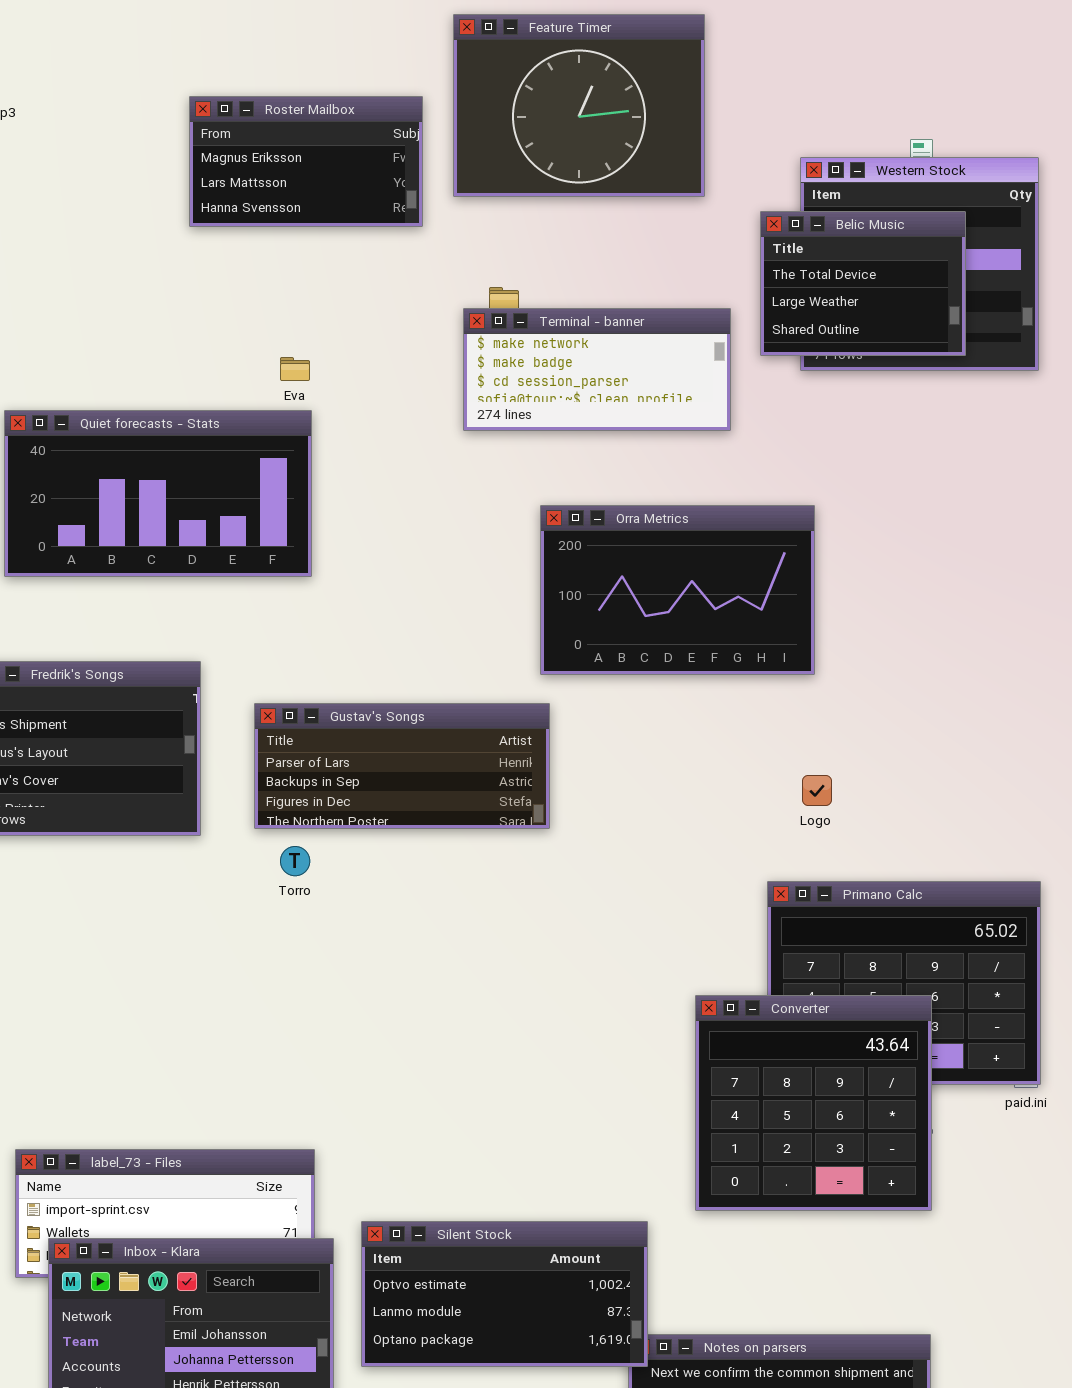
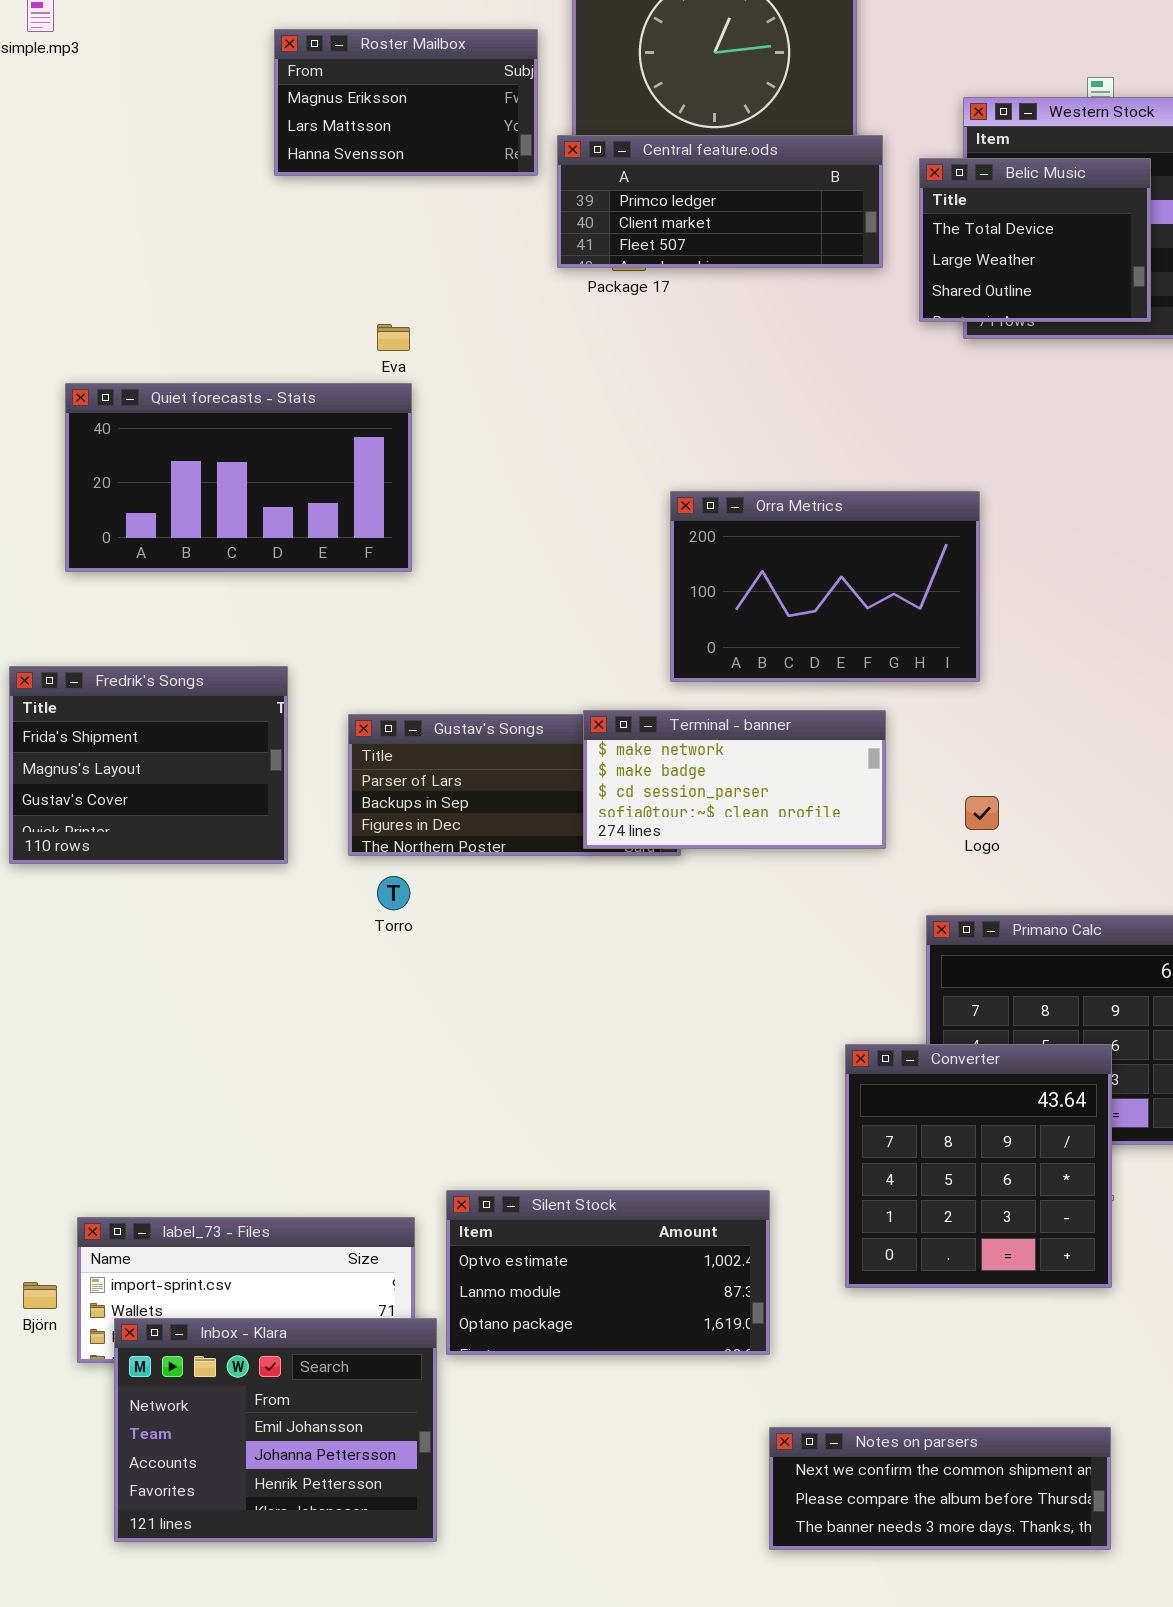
Central feature.ods: none -> [557,135,883,268], opened
Terminal - banner: [463,308,731,431] -> [583,710,886,849], moved
Silent Stock: [361,1221,648,1367] -> [446,1190,770,1355], moved

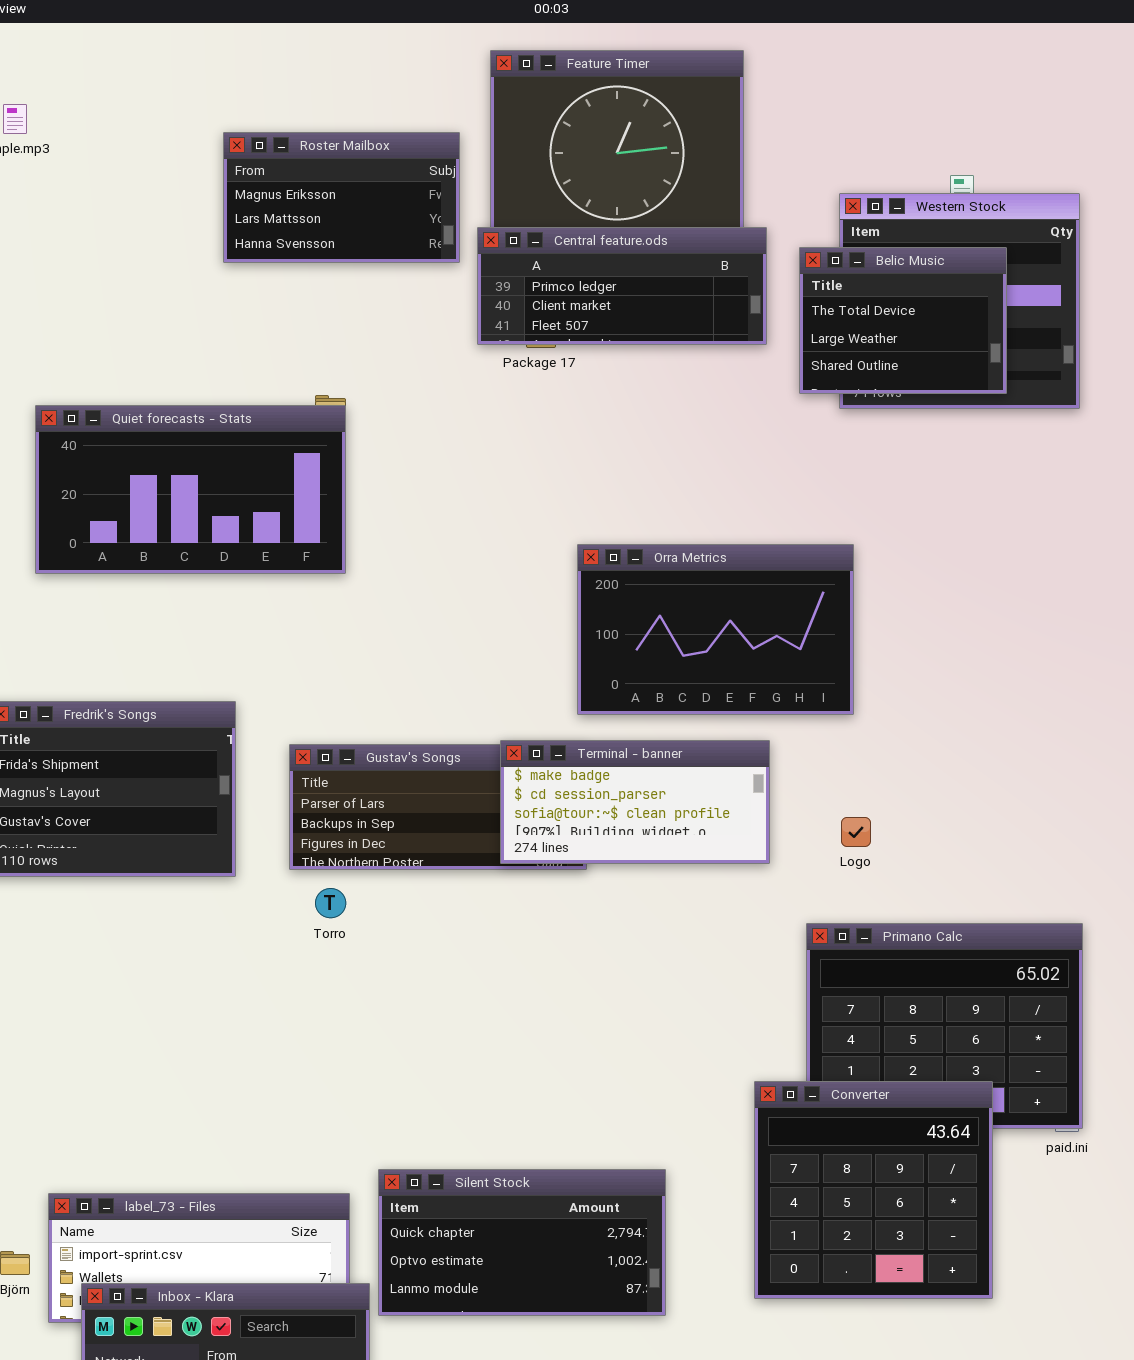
Quiet forecasts - Stats: [65,383,412,572] -> [35,405,346,574], moved
Terminal - banner: [583,710,886,849] -> [500,740,770,864], scrolled down 1 row
Converter: [845,1044,1112,1288] -> [754,1081,993,1299], moved
Silent Stock: [446,1190,770,1355] -> [378,1169,666,1316], scrolled up 1 row

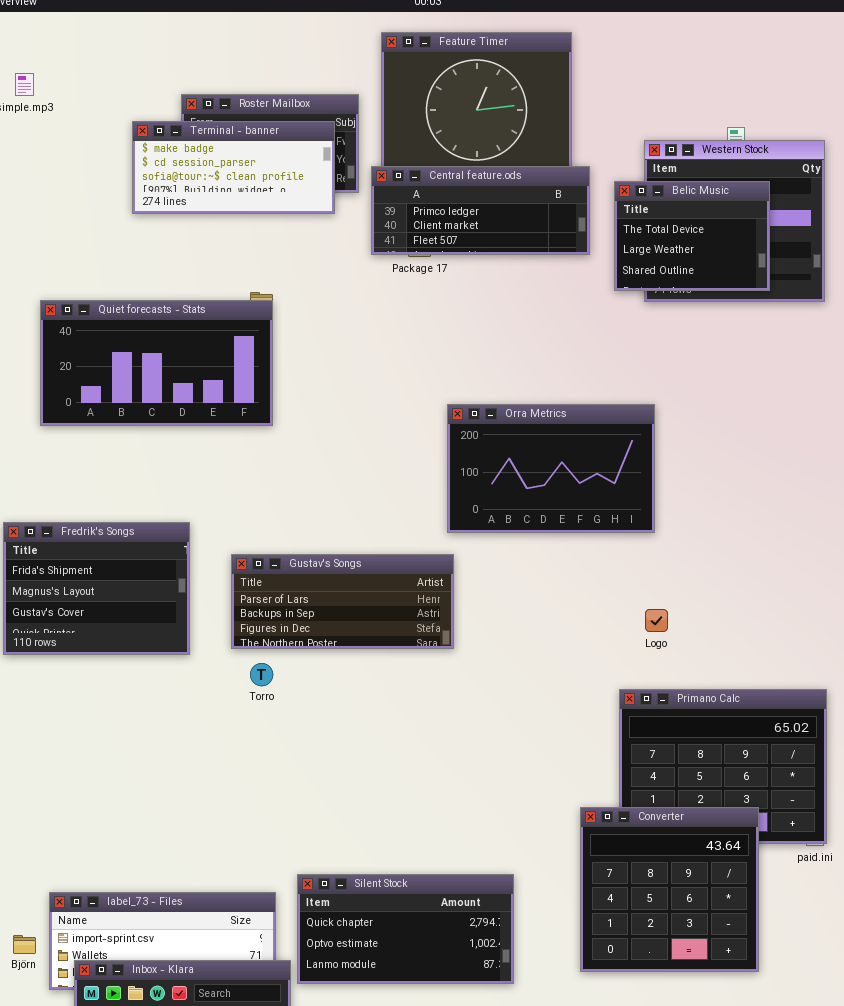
Terminal - banner: [500,740,770,864] -> [132,121,335,214], moved

